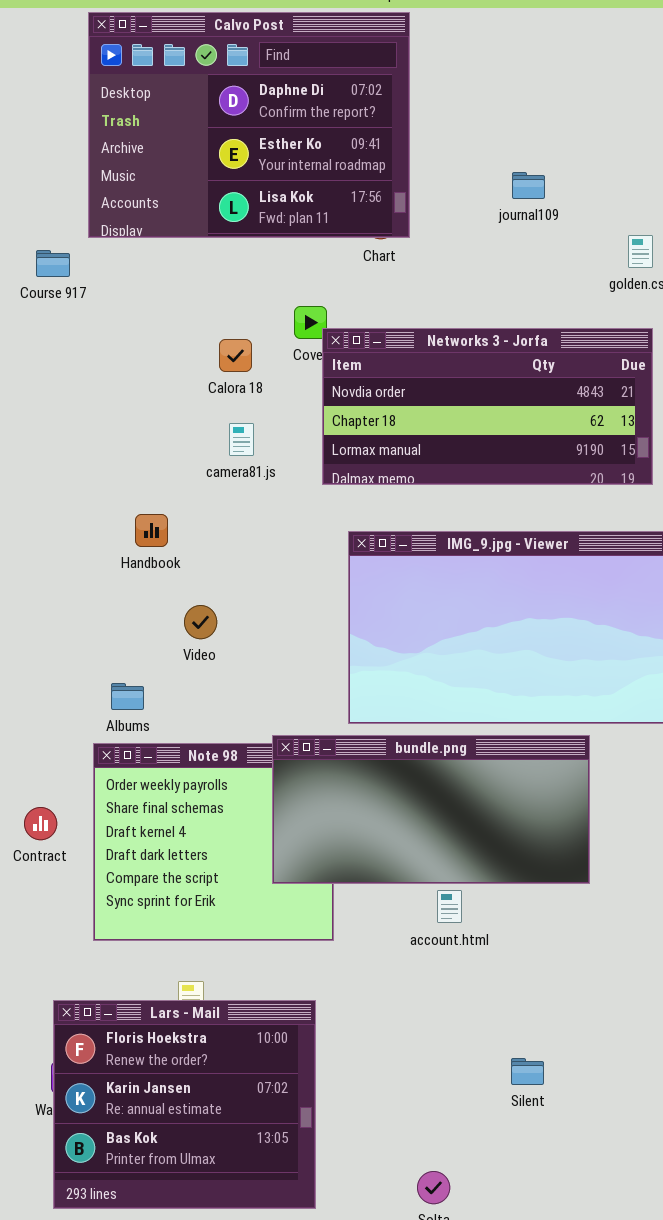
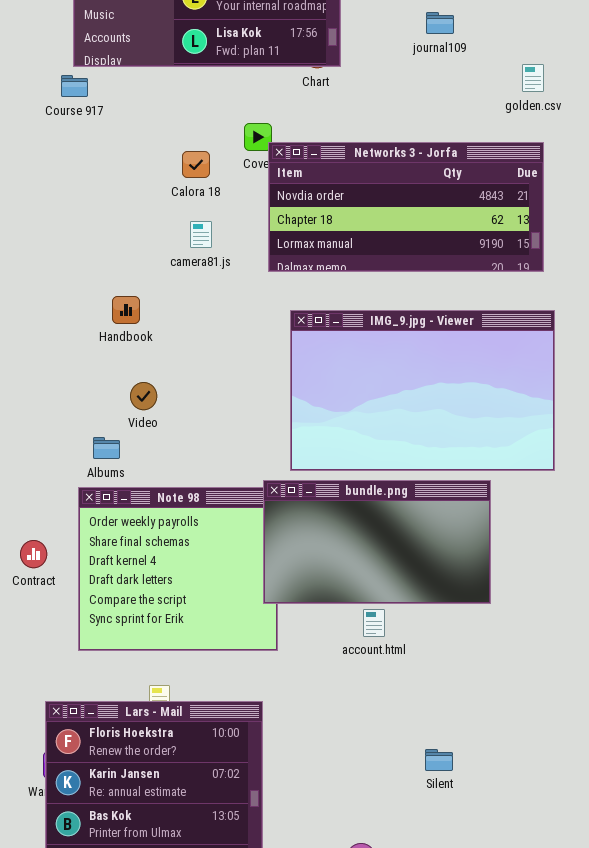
Course 917: [36,250,70,277] -> [61,75,88,97], moved
Video: [184,605,217,639] -> [130,382,157,410], moved
bundle.png: [272,735,590,884] -> [263,480,491,604], resized

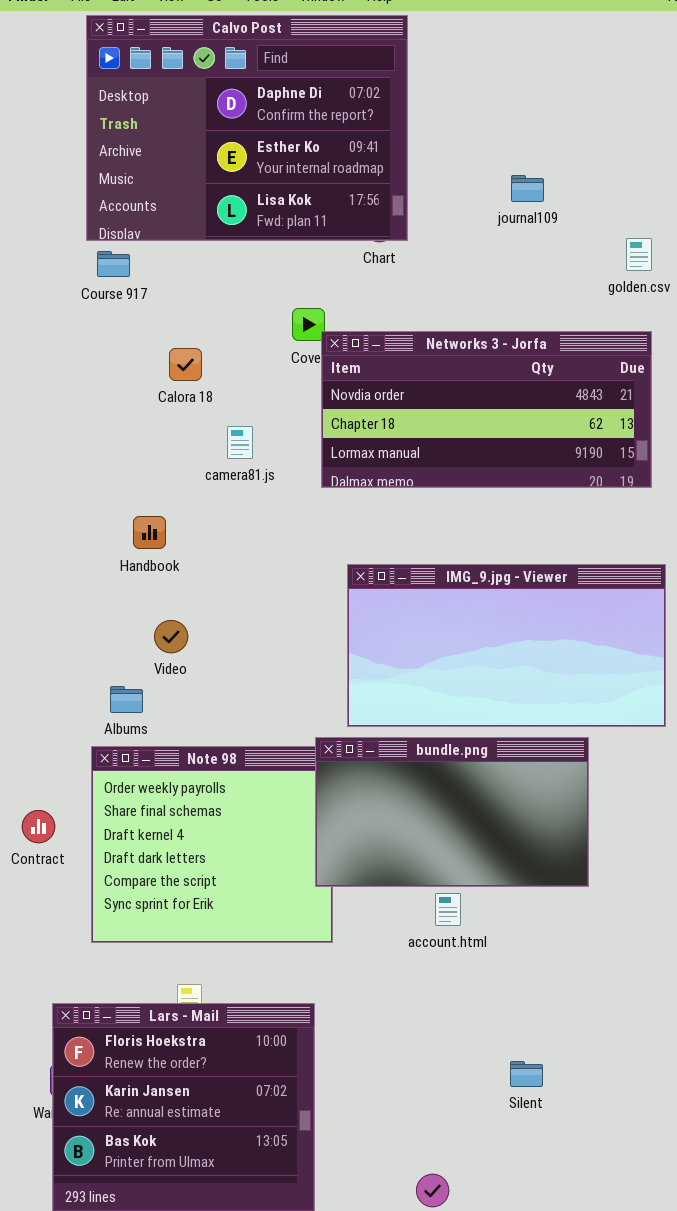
Course 917: [61,75,88,97] -> [97,251,130,277], moved
Calora 18: [182,151,210,178] -> [169,348,202,381], moved
IMG_9.jpg - Viewer: [290,310,555,471] -> [347,564,666,727], resized

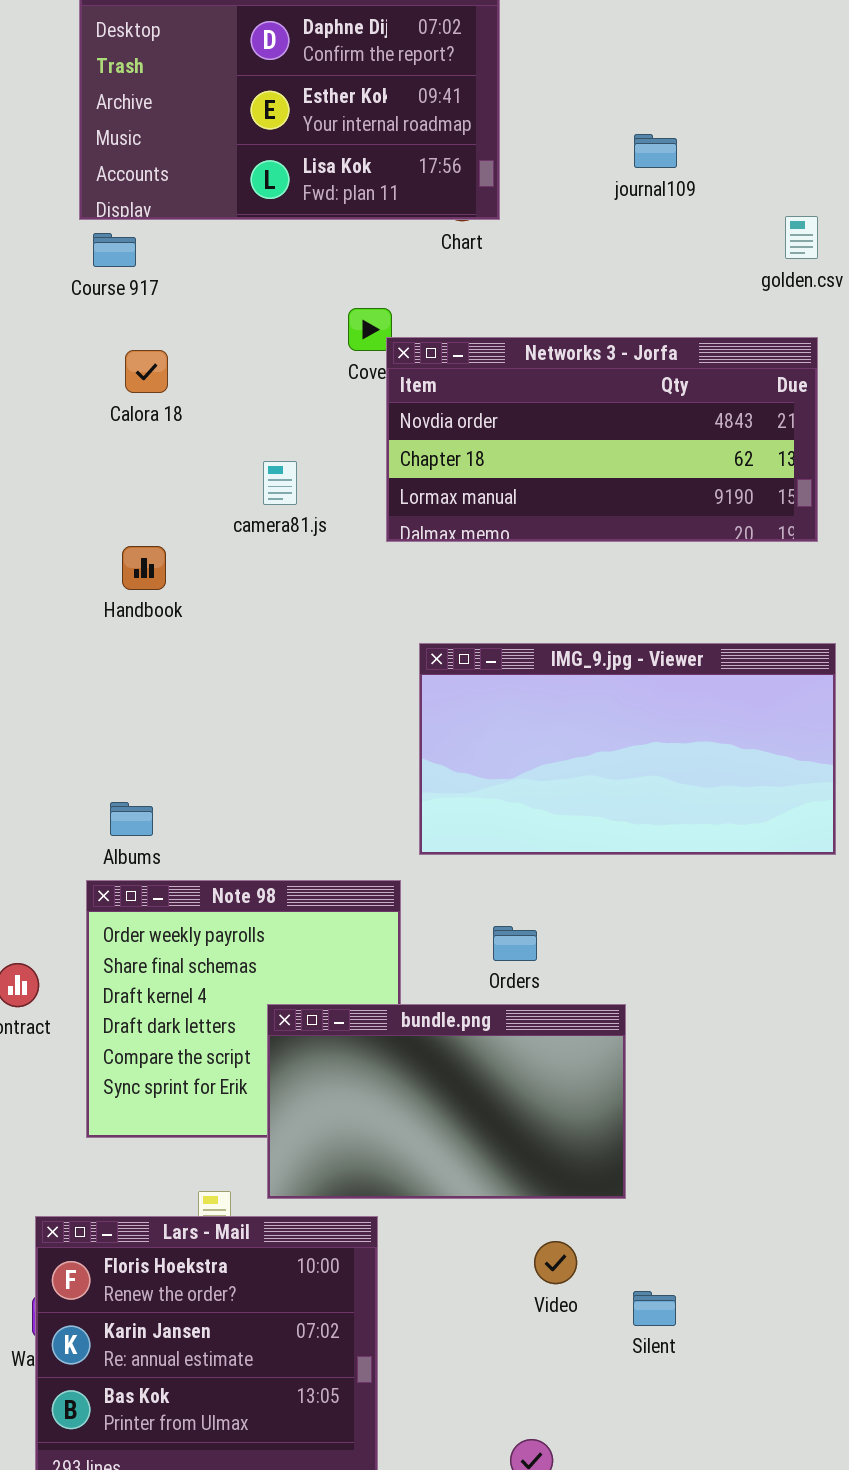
Calora 18: [169,348,202,381] -> [125,350,168,393], moved
Handbook: [133,516,166,549] -> [122,546,166,590], moved
Video: [154,620,188,653] -> [534,1241,577,1284], moved
bundle.png: [315,737,589,887] -> [267,1004,626,1199], moved

